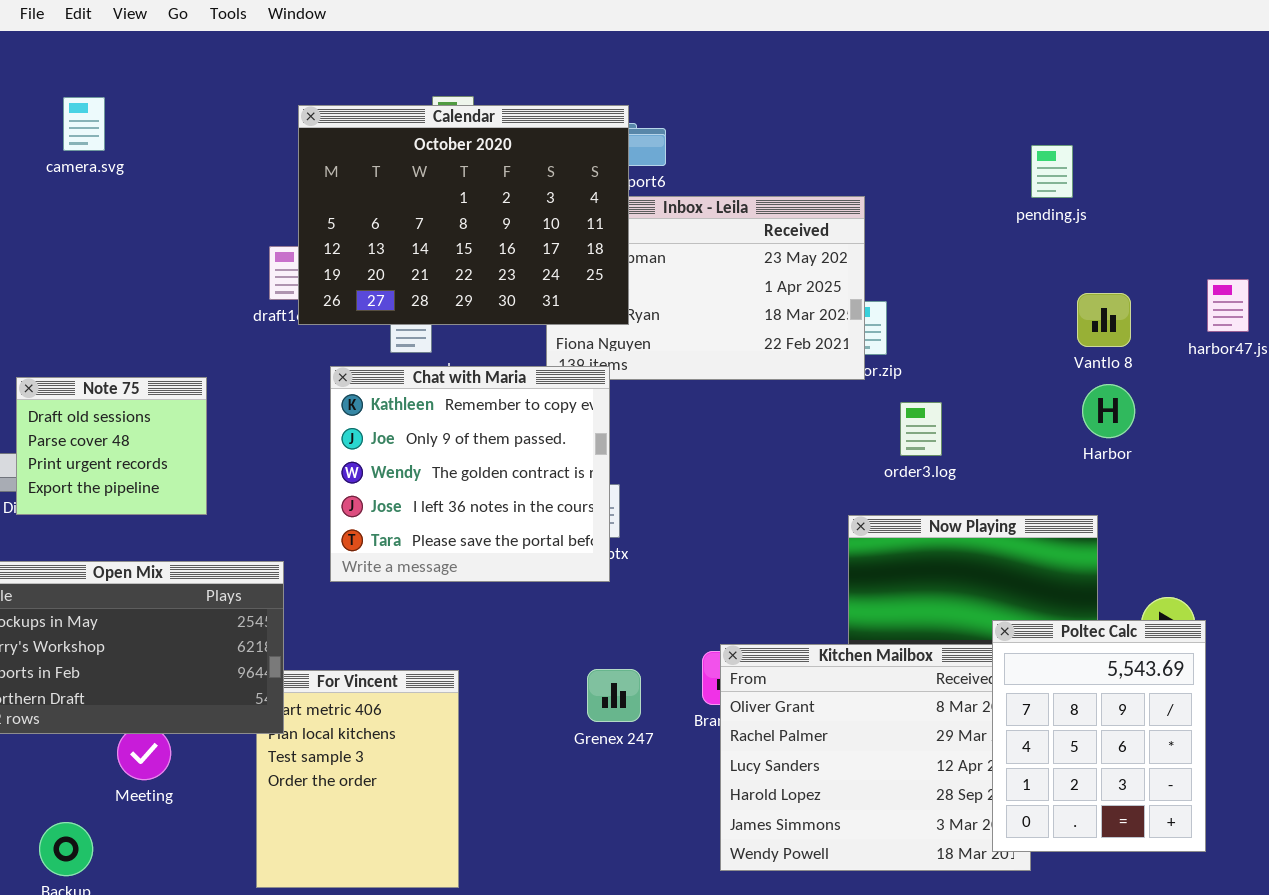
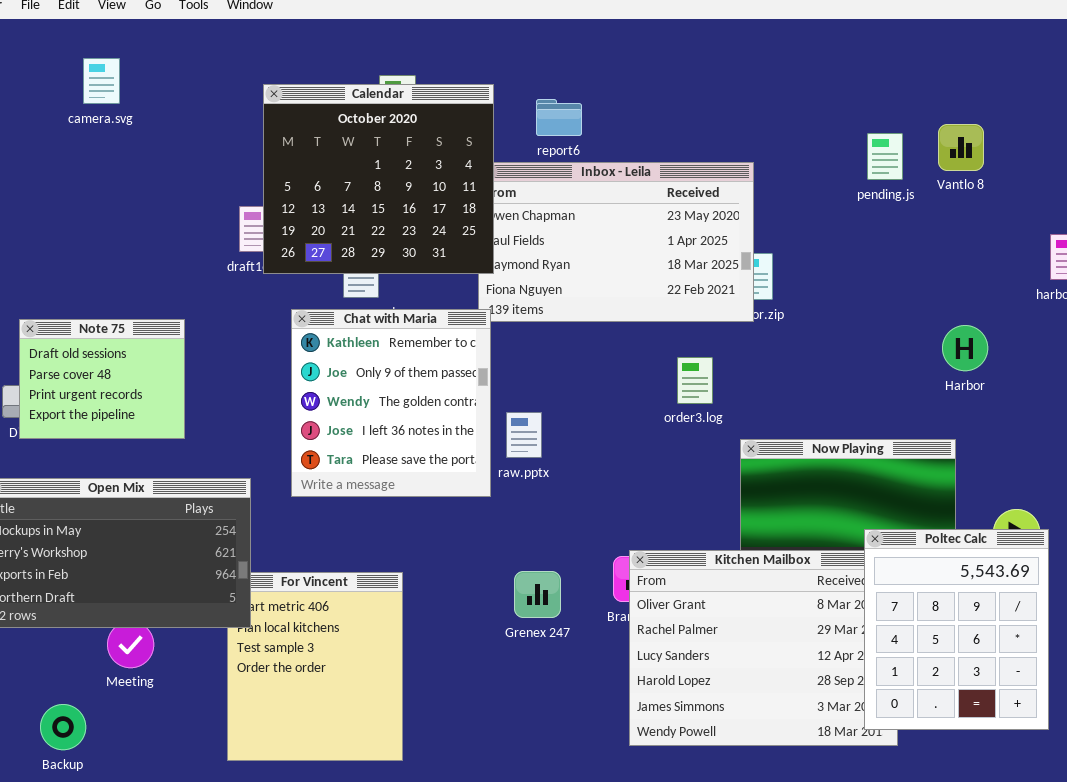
camera.svg: [63,97,105,151] -> [83,58,120,104], moved
Calendar: [298,105,629,325] -> [263,84,494,274], resized
pending.js: [1031,145,1073,198] -> [867,133,903,180], moved
Vantlo 8: [1077,293,1131,347] -> [938,124,984,171], moved
Chat with Maria: [330,366,610,582] -> [291,309,491,497], resized
order3.log: [900,402,942,456] -> [677,357,713,404], moved

